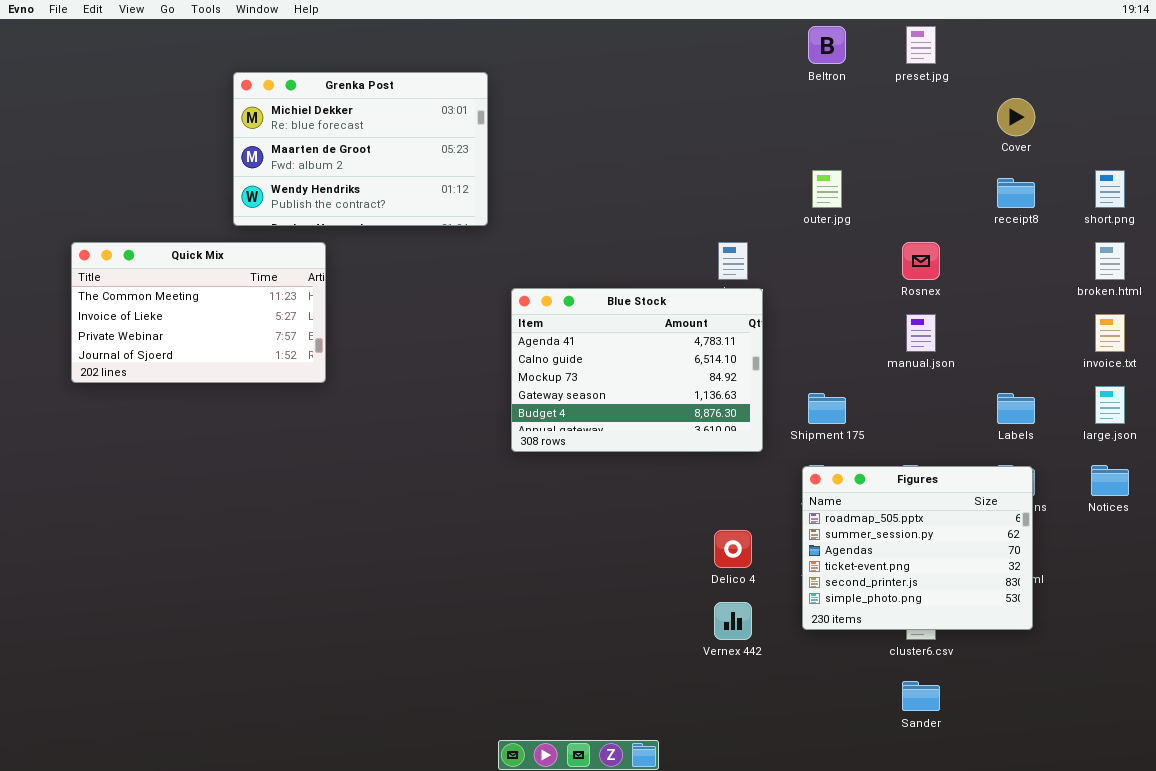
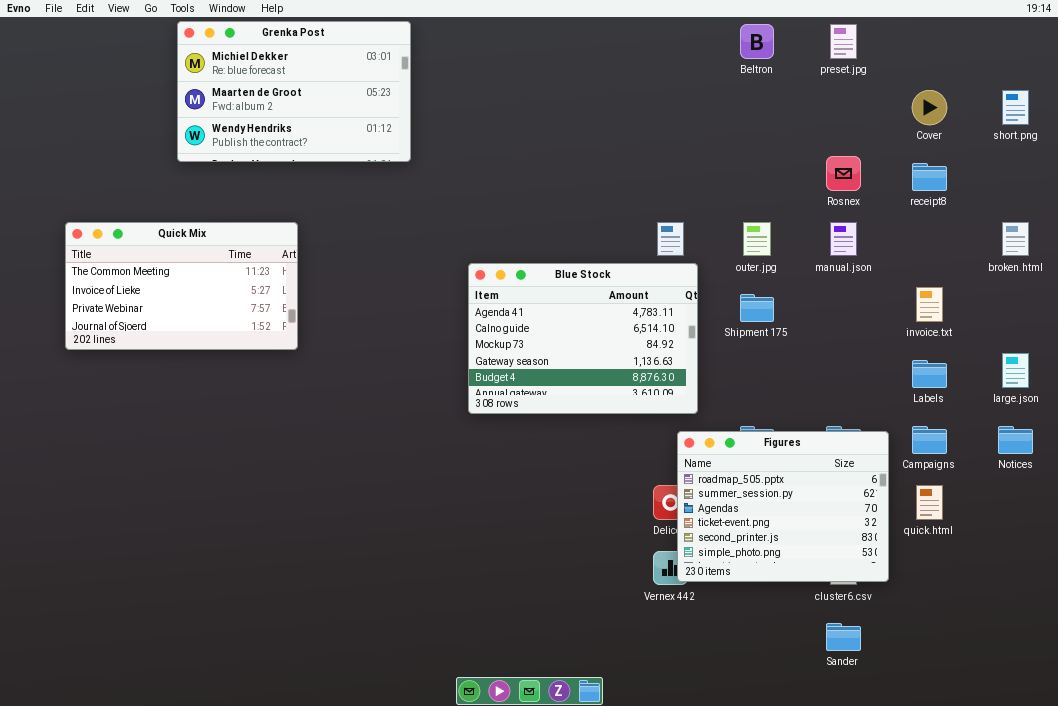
Grenka Post: [233,72,488,226] -> [177,21,411,162], moved
outer.jpg: [812,170,842,208] -> [743,222,771,256], moved
short.png: [1095,170,1125,208] -> [1002,90,1029,125], moved
Rosnex: [902,242,940,280] -> [826,156,861,191], moved
manual.json: [906,314,936,352] -> [830,222,857,256], moved
invoice.txt: [1095,314,1125,352] -> [916,287,943,322], moved
Shipment 175: [808,393,846,424] -> [740,294,774,322], moved
Figures: [802,466,1033,630] -> [677,431,889,582], moved

